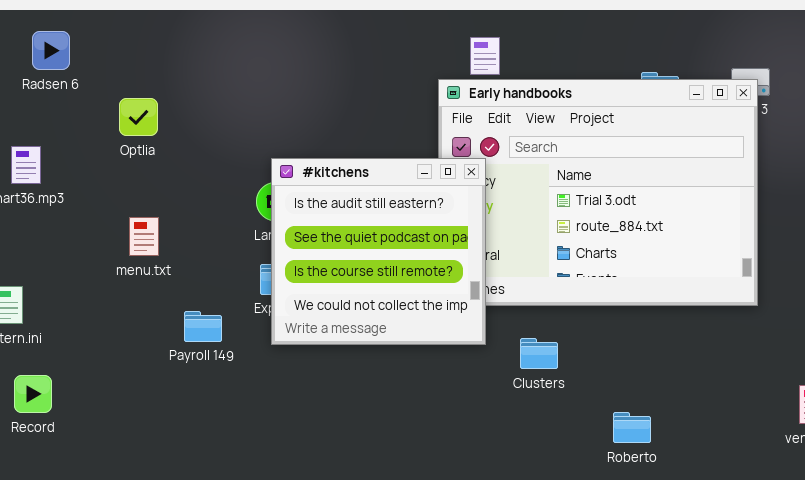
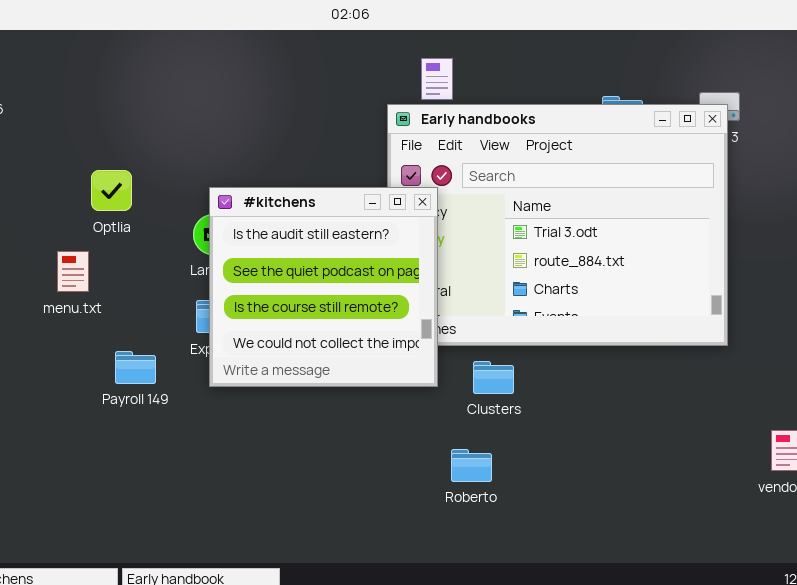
Optlia: [119,98,158,136] -> [91,170,132,211], moved
Clusters: [520,338,558,369] -> [473,361,514,394], moved
Roberto: [613,412,651,443] -> [451,449,492,482], moved

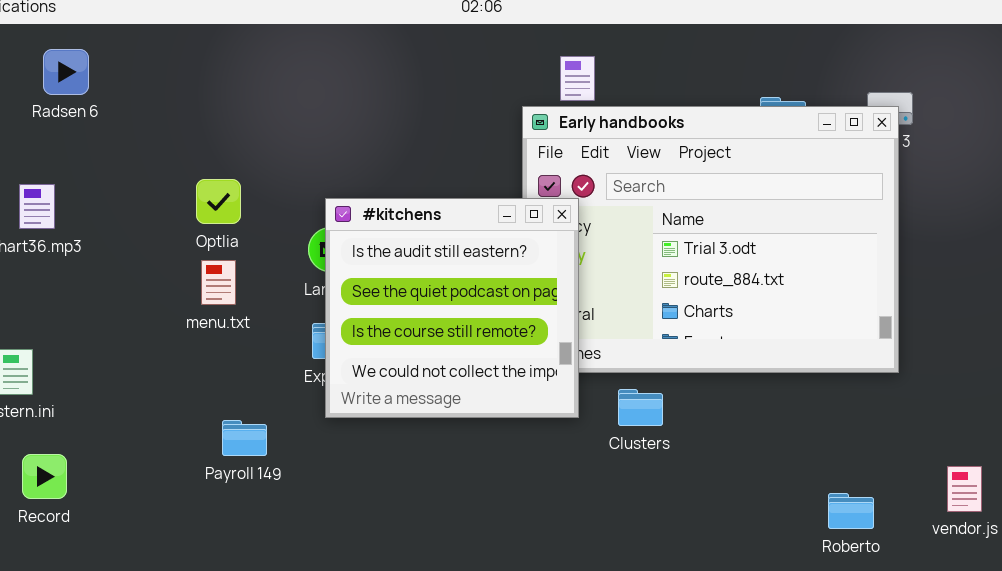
menu.txt: [57,251,89,292] -> [201,260,236,305], moved
Payroll 149: [115,351,156,384] -> [222,420,267,456], moved
Roberto: [451,449,492,482] -> [828,493,874,529], moved

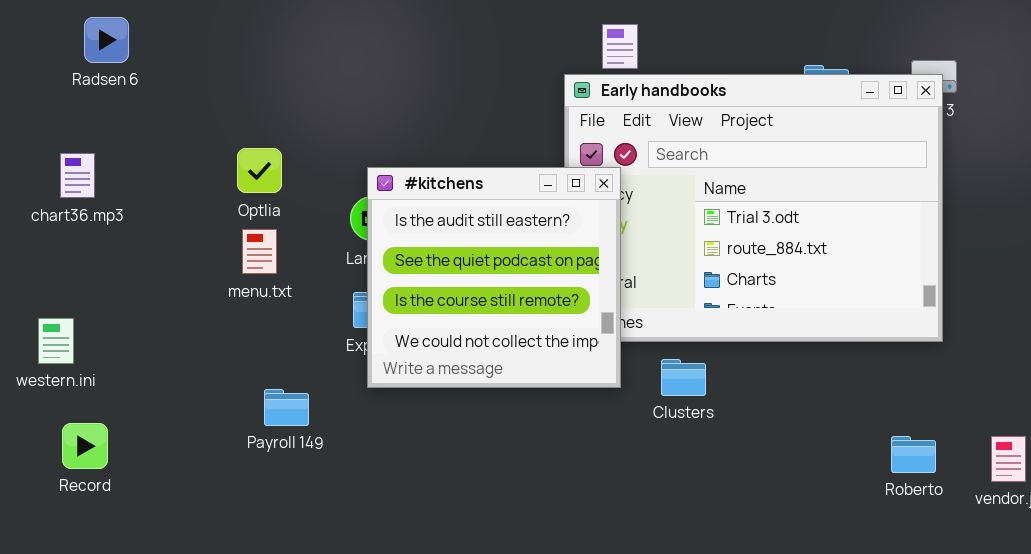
Roberto: [828,493,874,529] -> [891,436,936,473], moved

